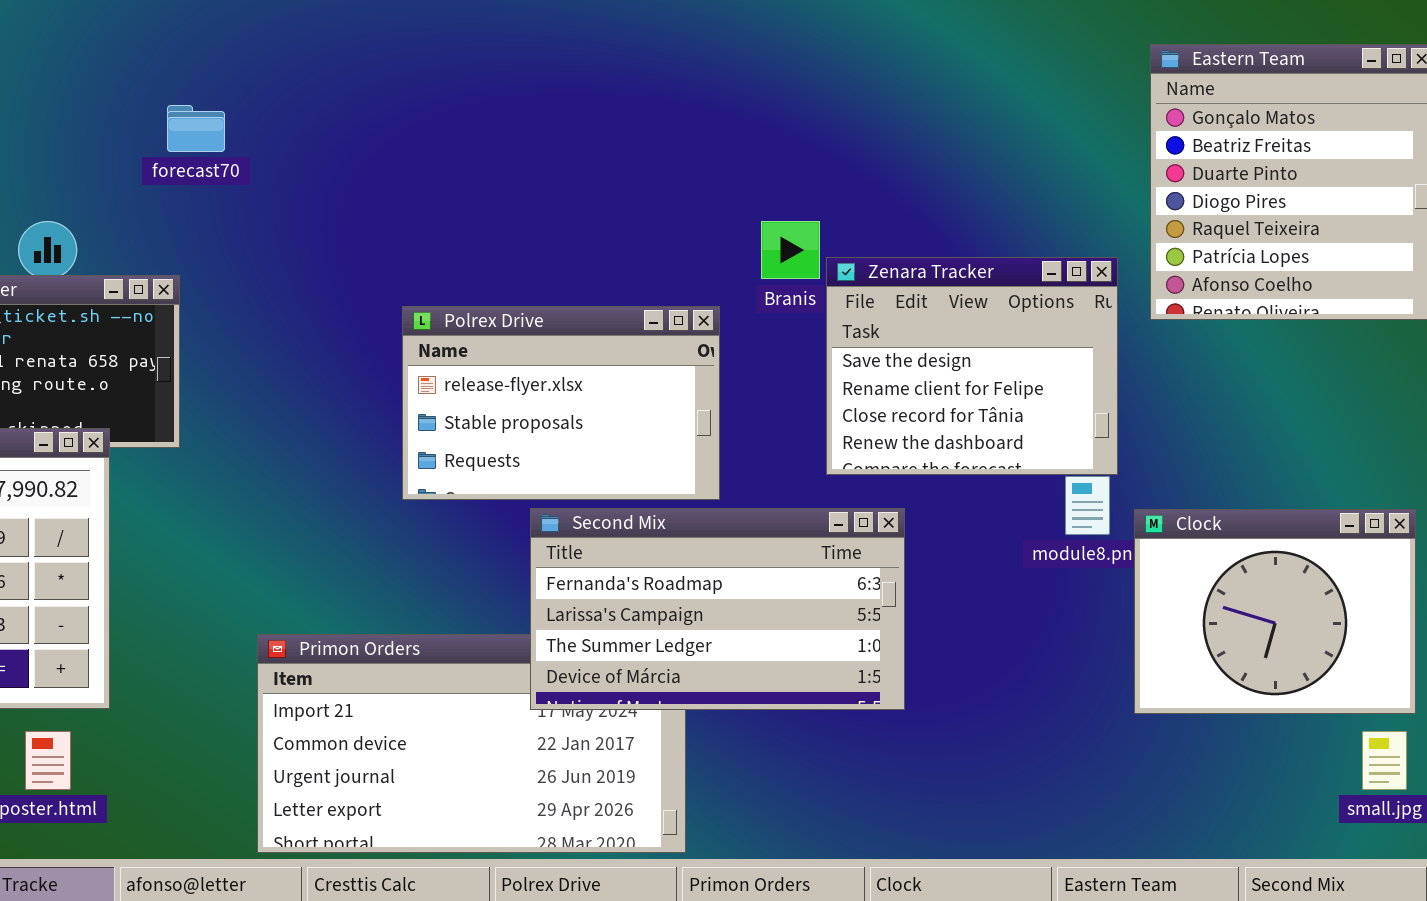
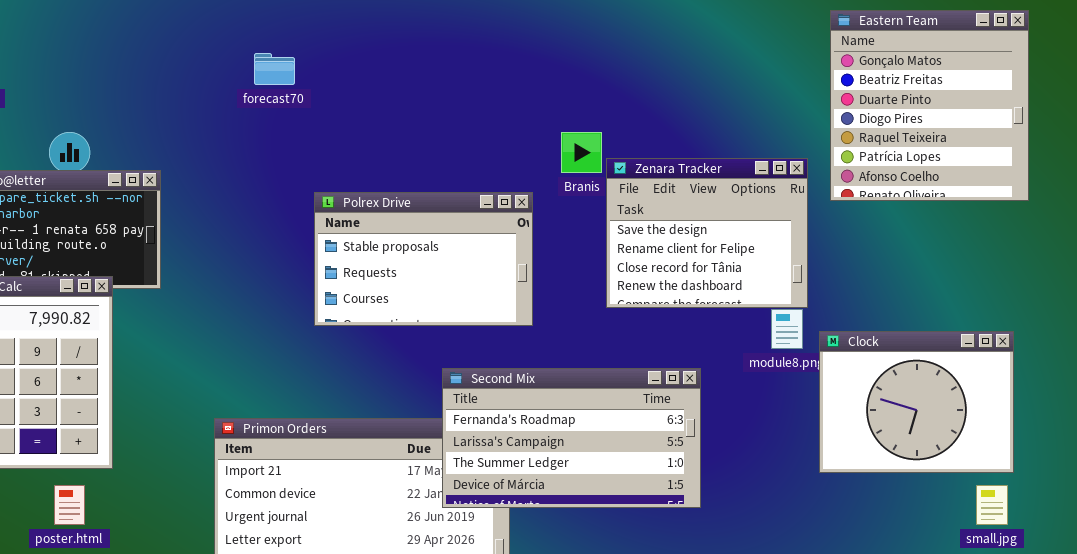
forecast70: [167,105,225,152] -> [254,53,295,85], moved
Polrex Drive: [402,306,720,500] -> [314,192,533,326], scrolled down 1 row
Second Mix: [530,508,905,710] -> [442,368,701,508], moved

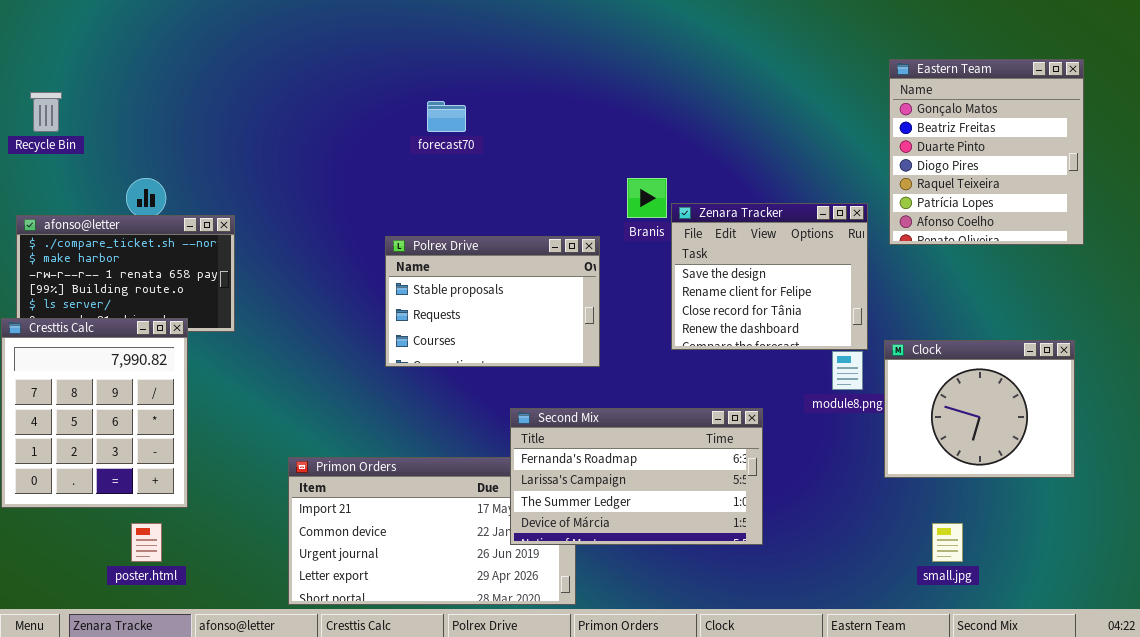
forecast70: [254,53,295,85] -> [427,101,466,132], moved
Clock: [819,331,1014,473] -> [884,340,1075,478], moved
small.jpg: [976,485,1008,525] -> [932,523,963,562], moved

